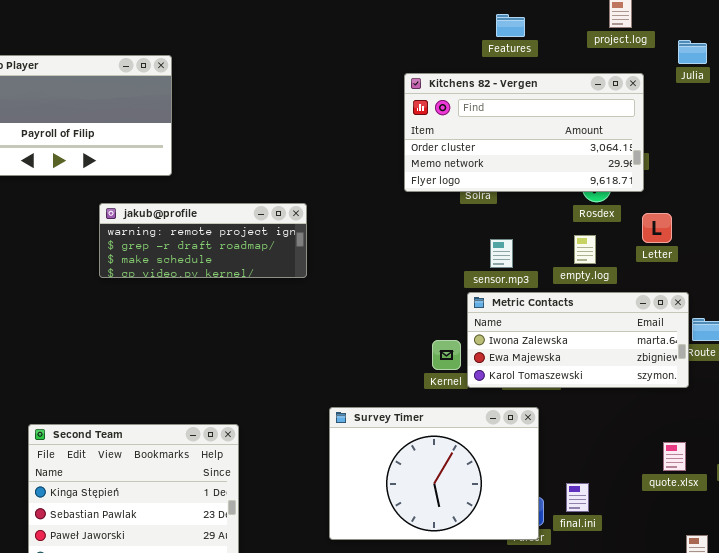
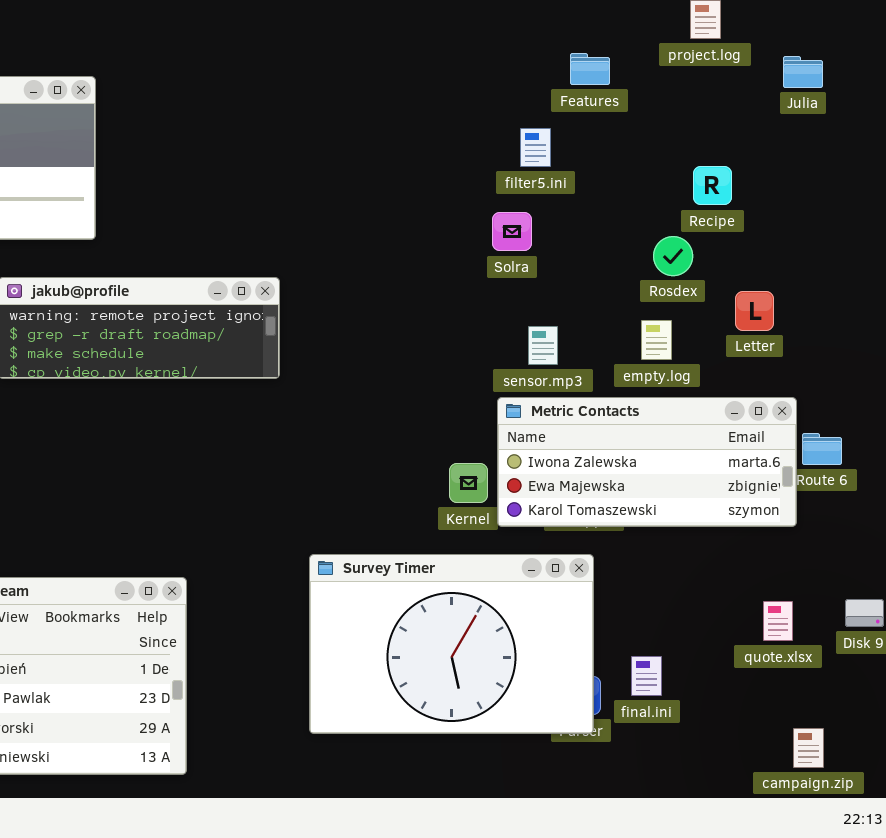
Features: [496,14,525,37] -> [570,53,610,85], moved
Kitchens 82 - Vergen: [404,73,644,192] -> none, closed

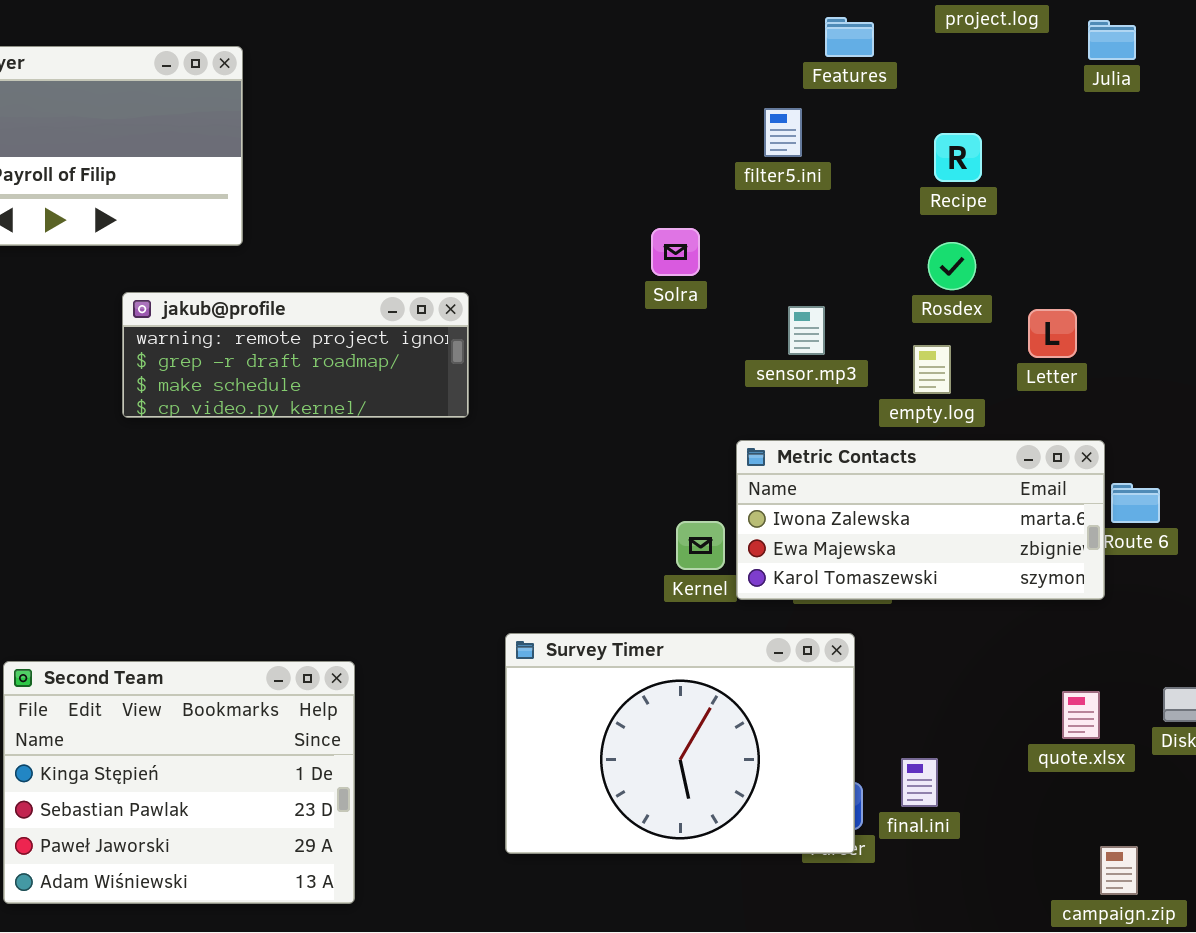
Recipe: [693,166,732,205] -> [934,133,982,182], moved
Solra: [492,212,532,251] -> [651,228,700,276], moved
sensor.mp3: [528,326,558,365] -> [788,306,825,355], moved

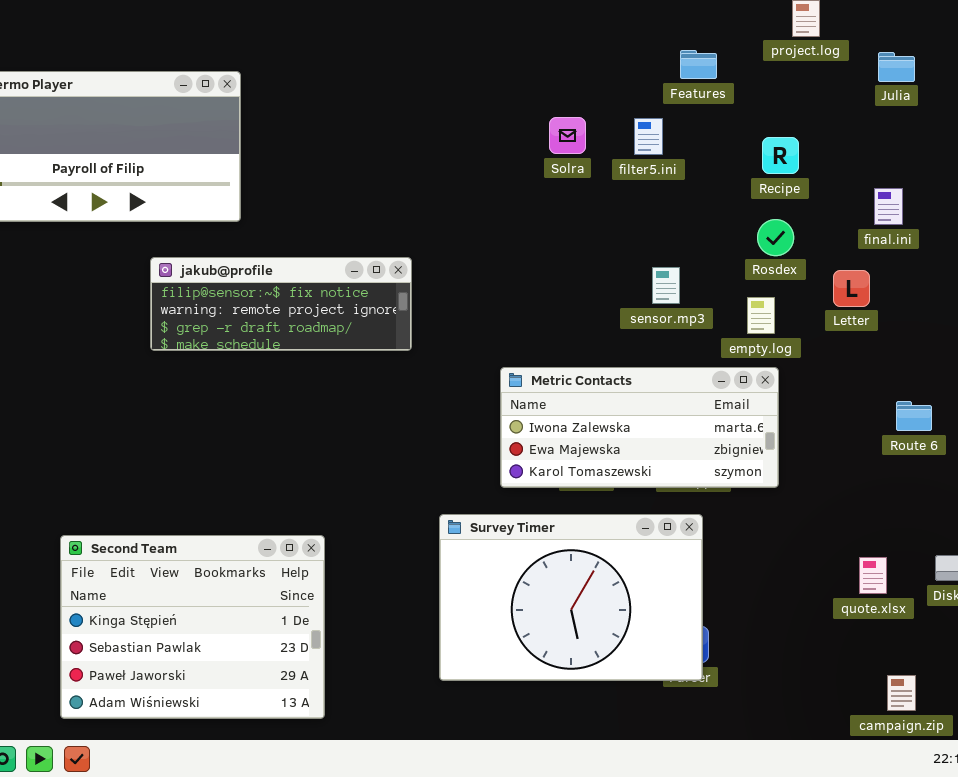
Solra: [651,228,700,276] -> [549,117,586,154], moved
jakub@profile: [122,292,469,418] -> [150,257,412,351], scrolled up 1 row
Metric Contacts: [736,440,1105,600] -> [500,367,779,488], moved
final.ini: [901,758,938,807] -> [874,188,903,225], moved

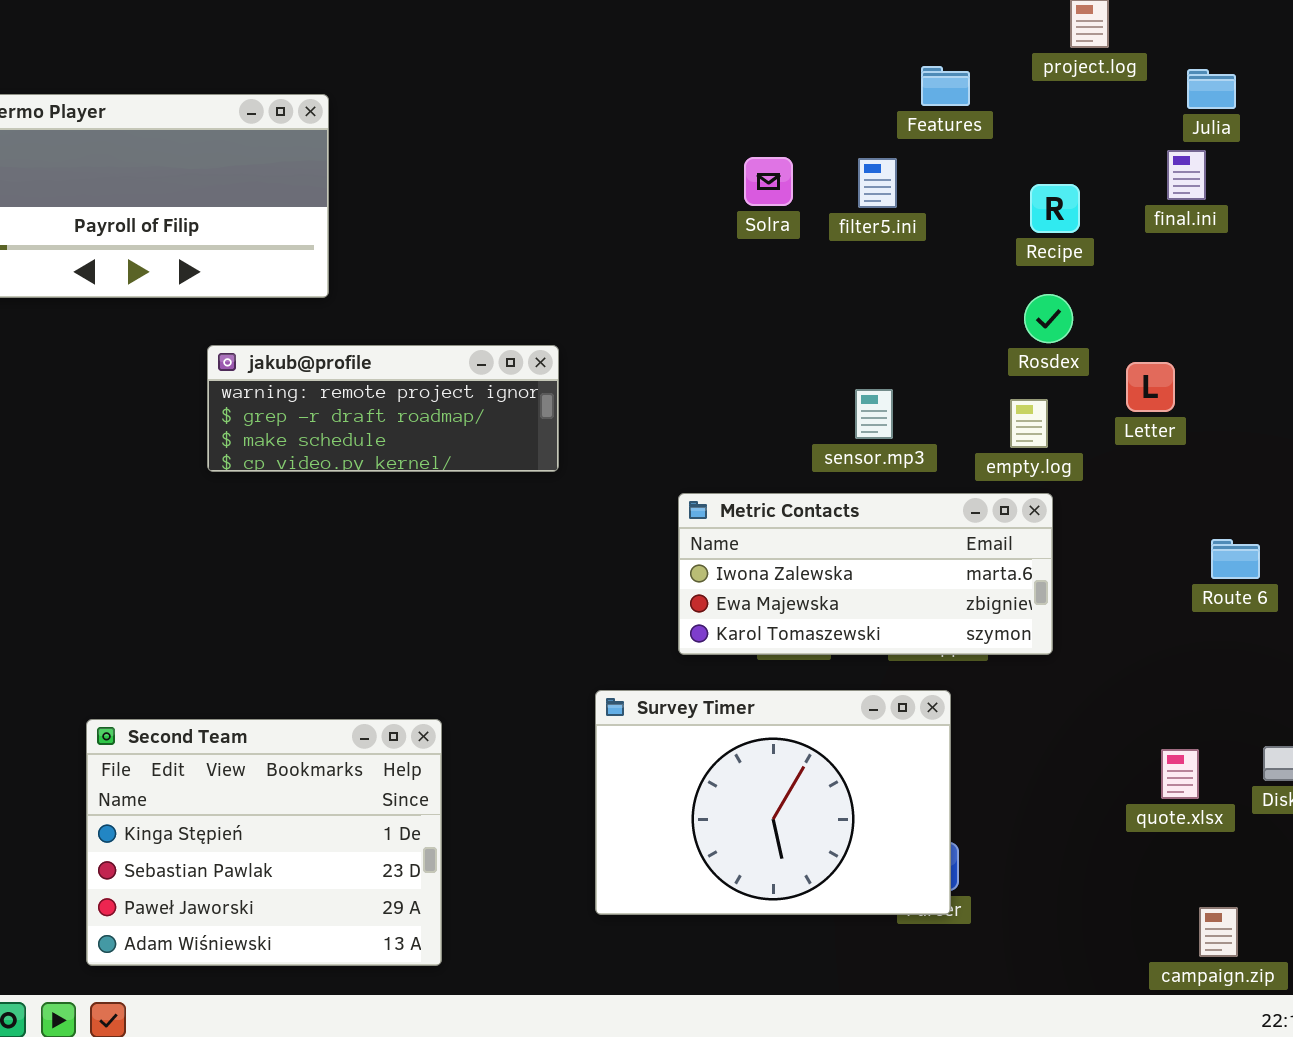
final.ini: [874,188,903,225] -> [1167,150,1206,200], moved
jakub@profile: [150,257,412,351] -> [207,345,559,472], scrolled down 1 row
sensor.mp3: [652,267,680,304] -> [855,389,893,439], moved

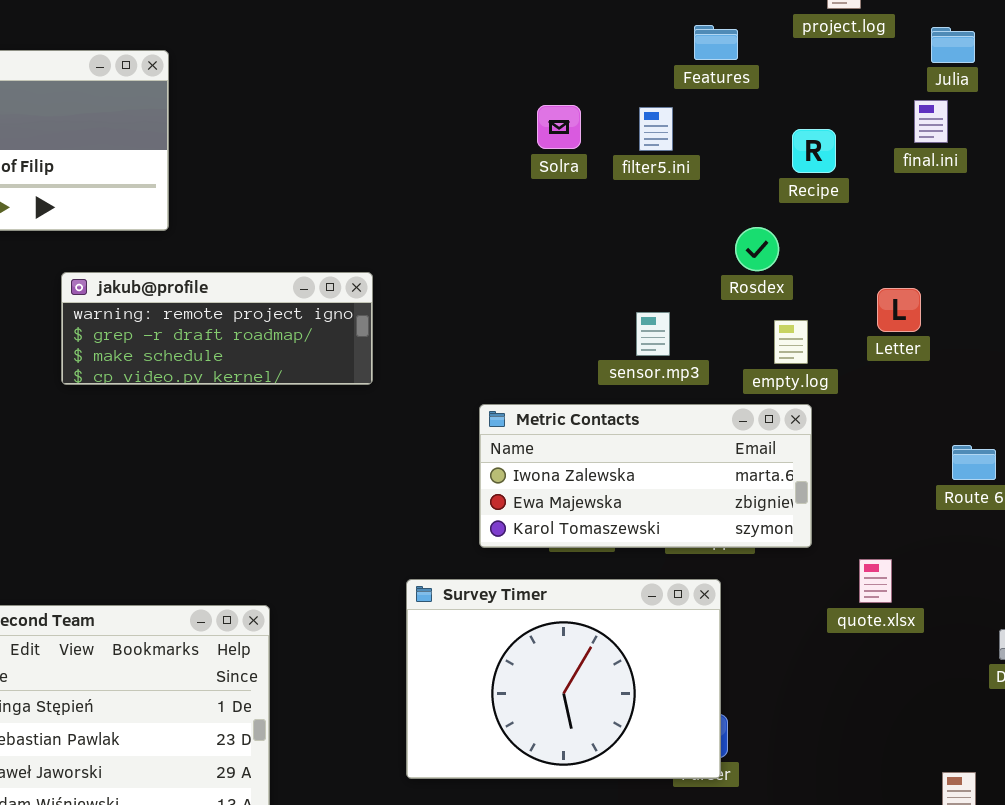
Rosdex: [1024,294,1073,343] -> [735,227,779,271], moved
quote.xlsx: [1161,749,1199,799] -> [859,559,892,603], moved

